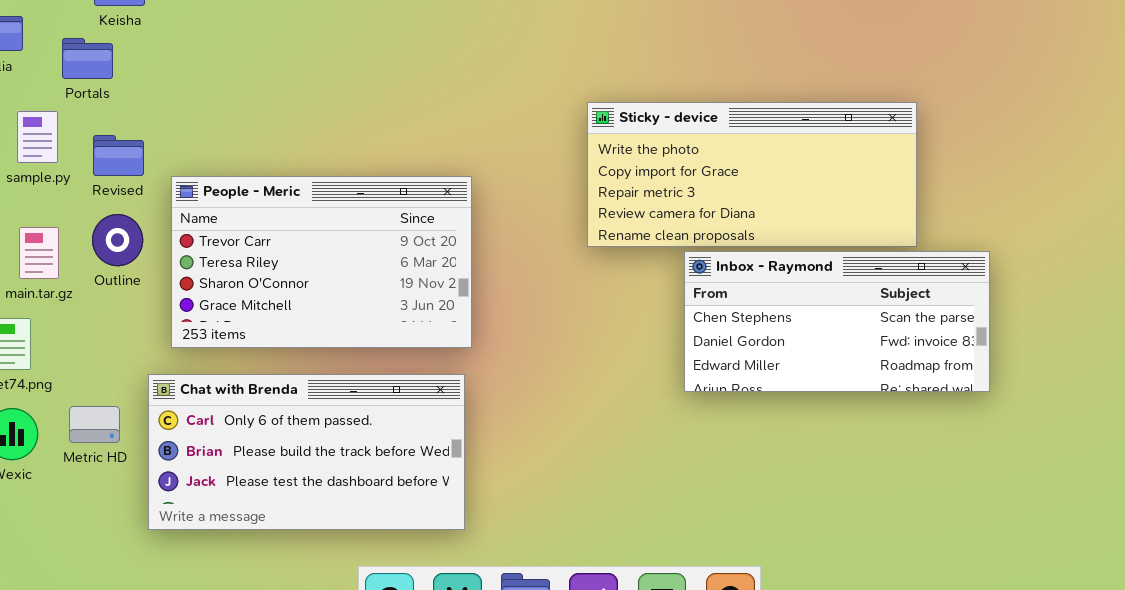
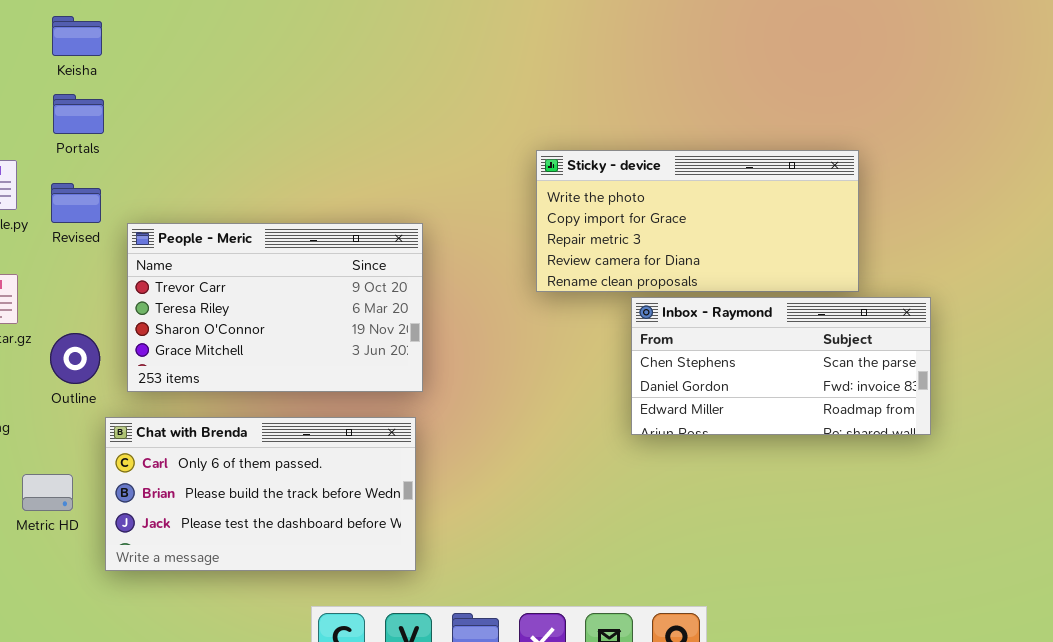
Portals: [62,38,113,79] -> [53,94,104,134], moved
Outline: [92,214,143,266] -> [50,333,100,384], moved
Metric HD: [69,406,120,443] -> [22,474,73,511], moved

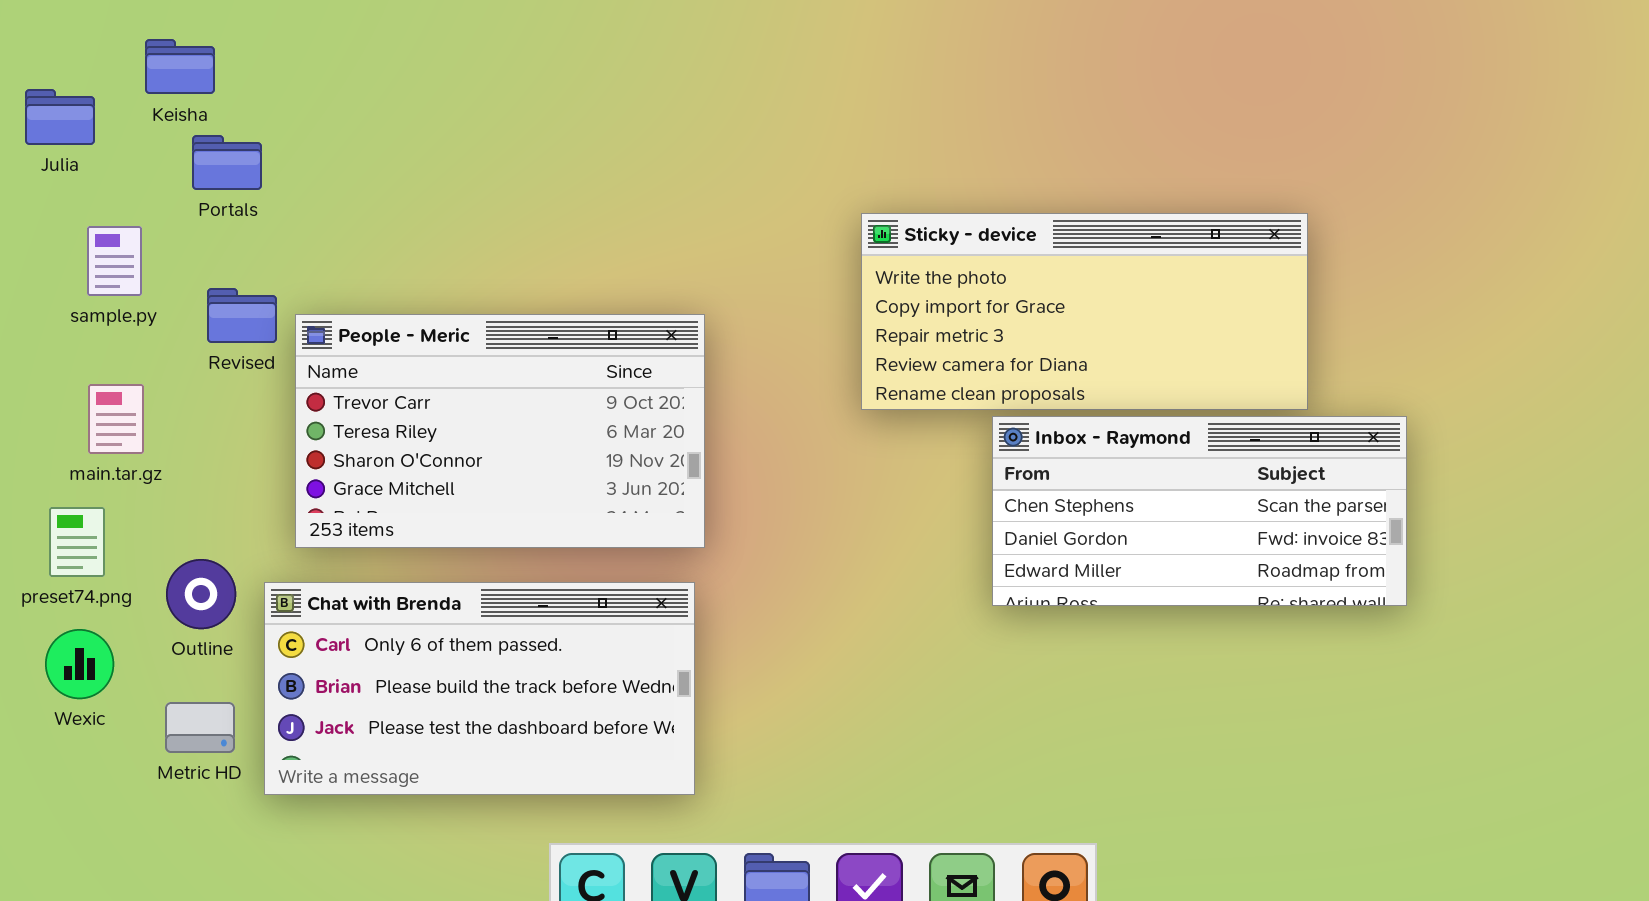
Keisha: [52,16,102,56] -> [145,39,215,94], moved
Revised: [51,183,101,223] -> [207,288,277,343], moved
Outline: [50,333,100,384] -> [166,559,236,629], moved
Metric HD: [22,474,73,511] -> [165,702,235,753], moved

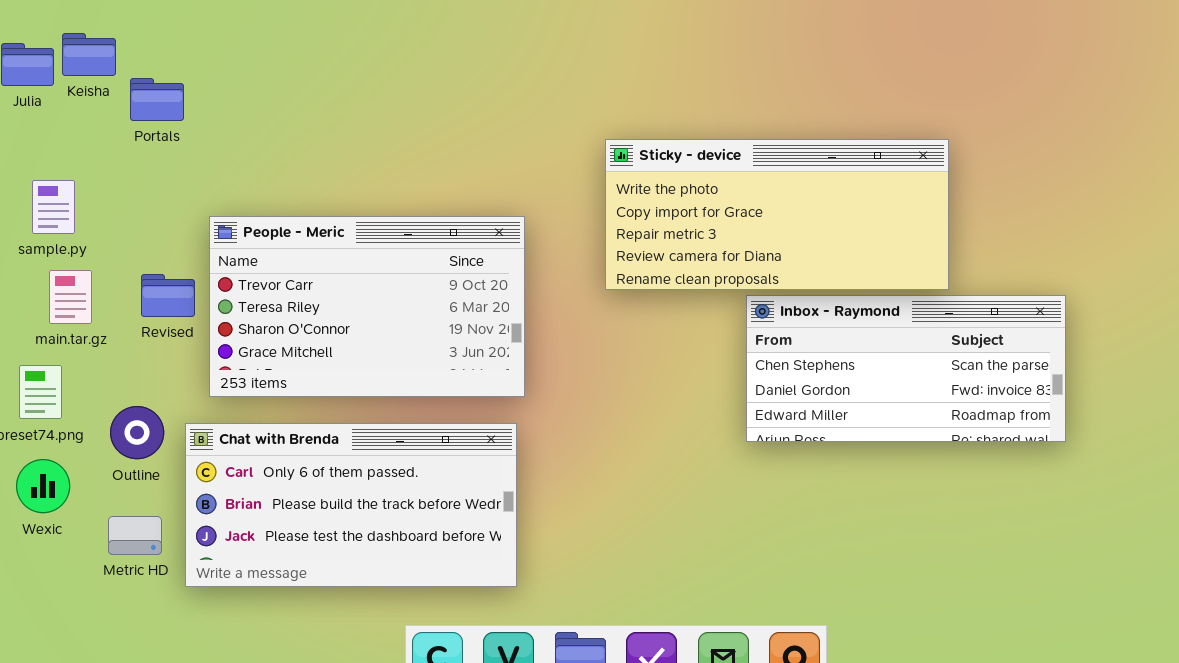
Keisha: [145,39,215,94] -> [62,33,116,76], moved
Sticky - device: [861,213,1308,410] -> [605,139,949,290], moved
sample.py: [87,226,142,296] -> [32,180,75,234], moved
Revised: [207,288,277,343] -> [141,274,195,317], moved

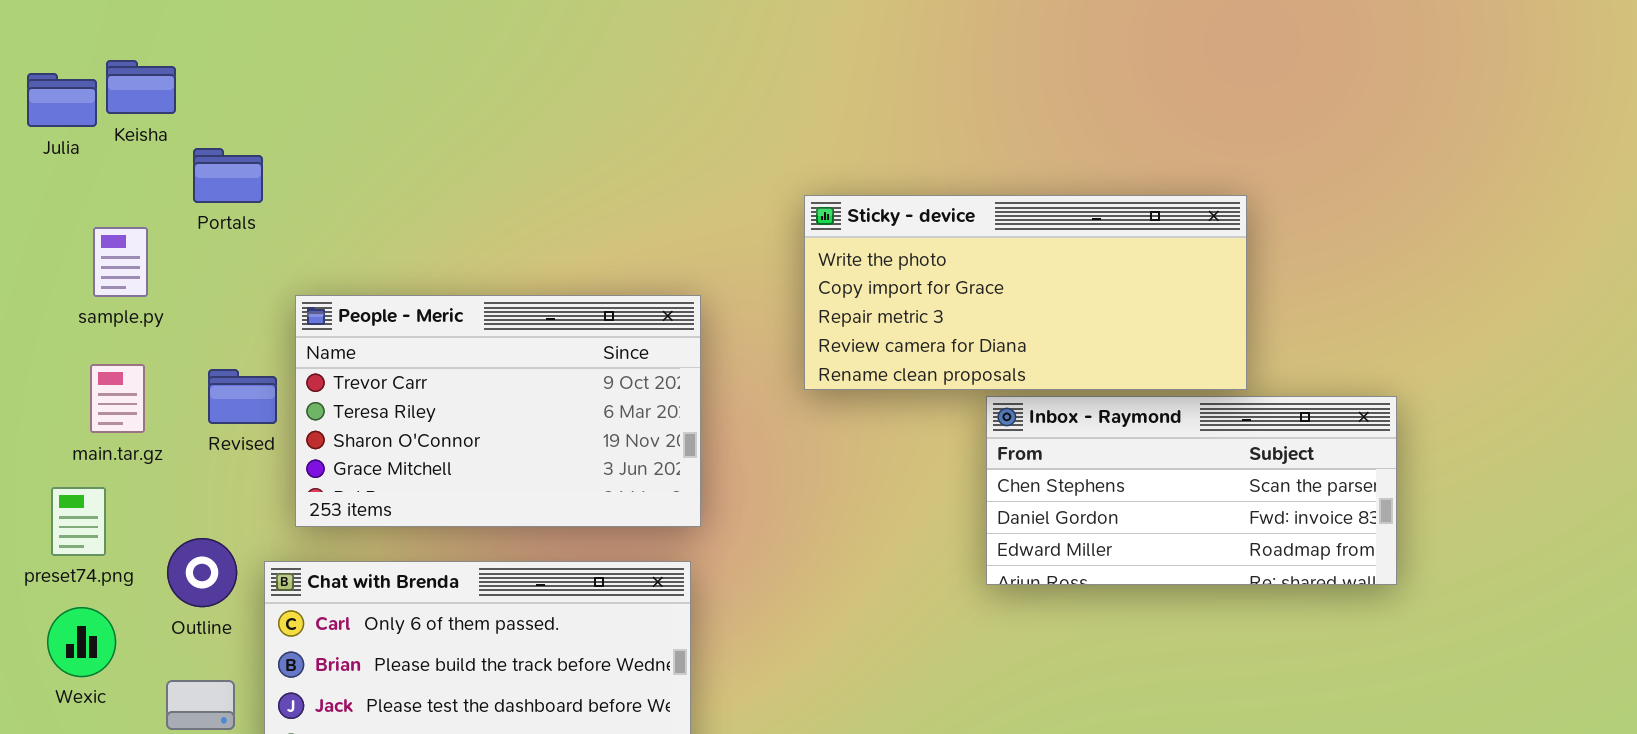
Portals: [130,78,184,121] -> [193,148,263,203], moved
sample.py: [32,180,75,234] -> [93,227,148,297], moved

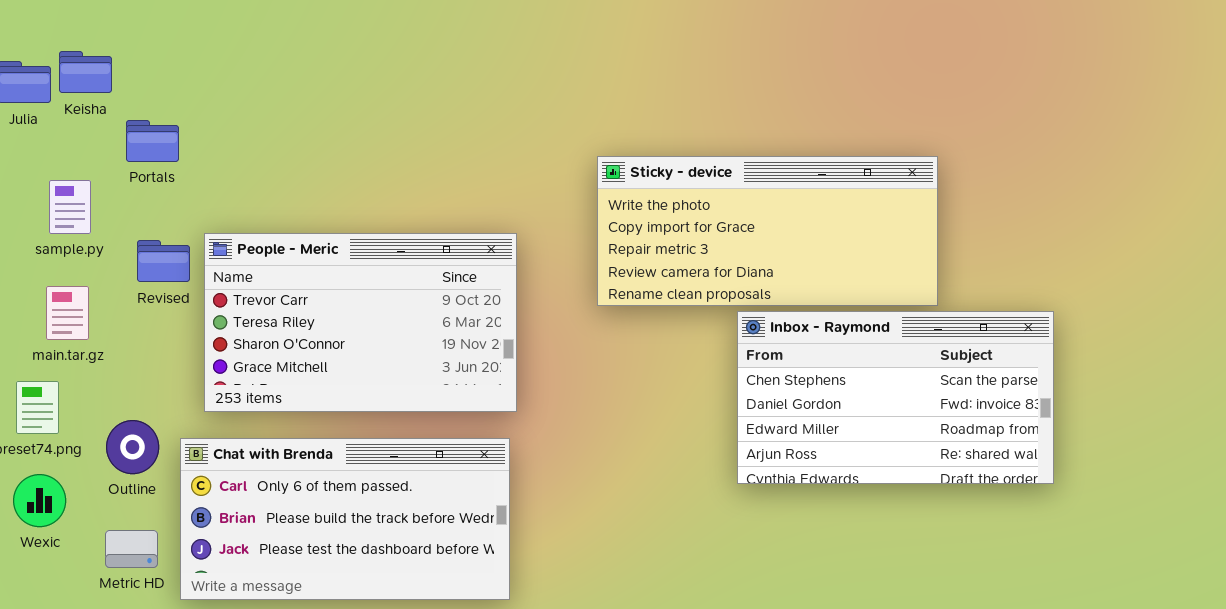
Revised: [208,369,277,424] -> [137,240,190,282], moved
Inbox - Raymond: [986,396,1397,585] -> [737,311,1054,484], resized

